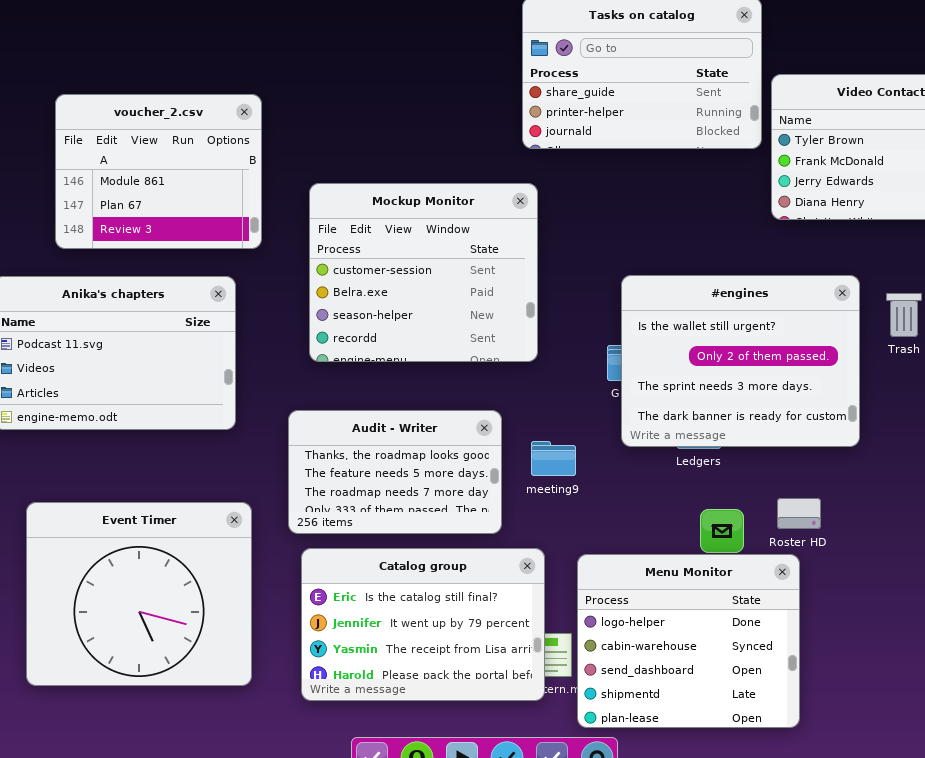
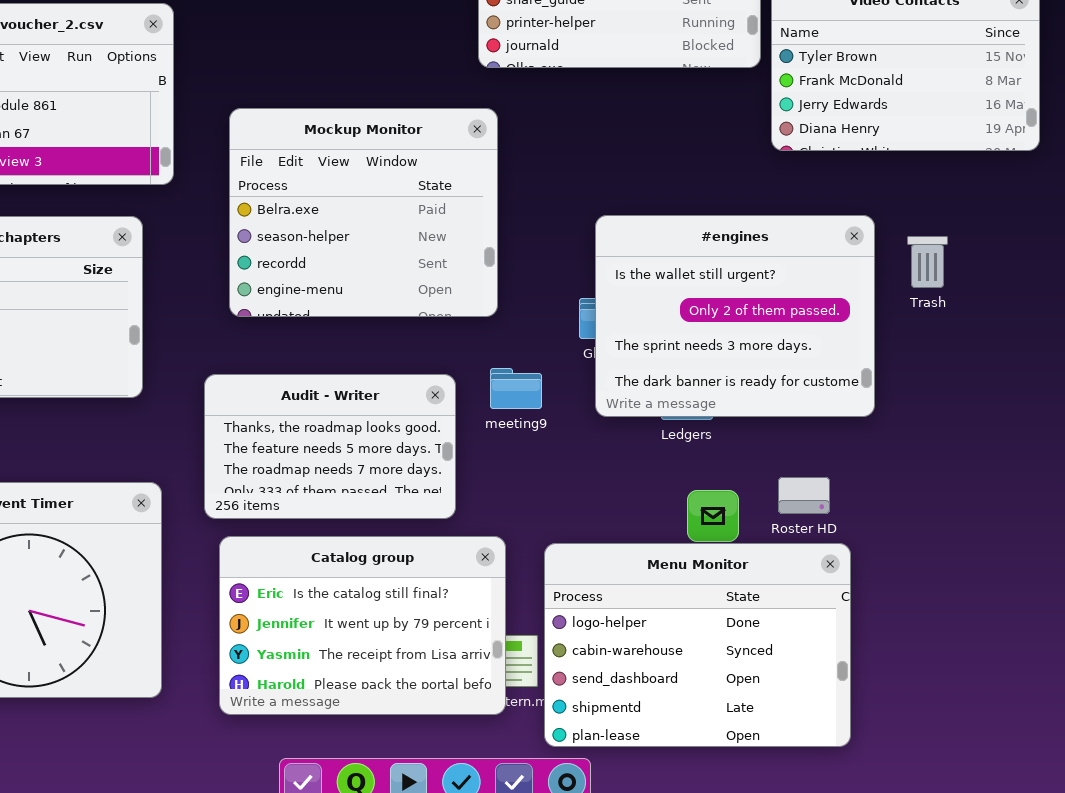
Mockup Monitor: [309,183,538,362] -> [229,108,498,317], scrolled down 1 row
meeting9: [531,441,576,476] -> [490,368,542,409], moved
Menu Monitor: [577,554,800,728] -> [544,543,851,747], resized

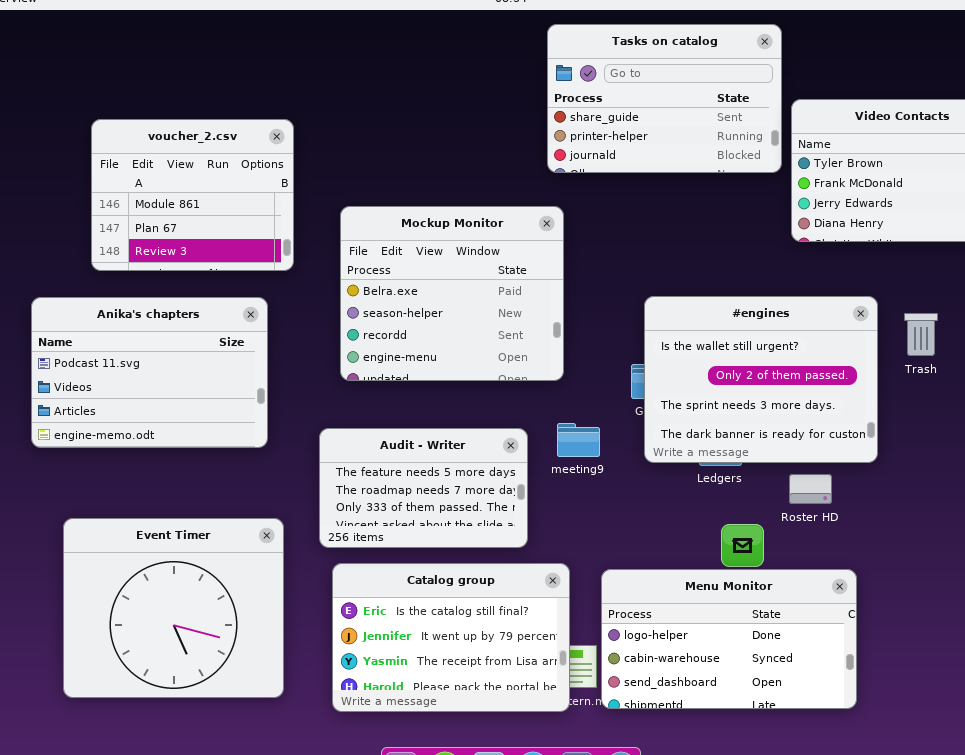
Audit - Writer: [204,374,456,519] -> [319,428,528,548], scrolled down 1 row
Roster HD: [778,477,830,514] -> [789,474,832,504], moved
Menu Monitor: [544,543,851,747] -> [601,569,857,709], resized

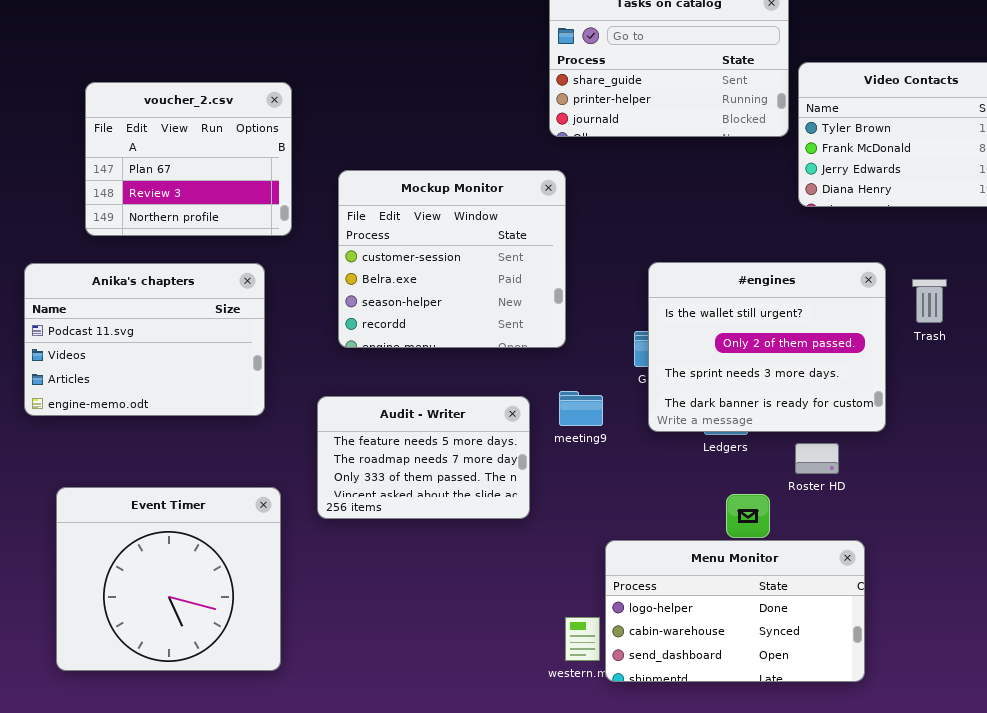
voucher_2.csv: [91,119,294,271] -> [85,82,292,236], scrolled down 1 row
Mockup Monitor: [340,206,564,381] -> [338,170,566,348], scrolled up 1 row
Catalog group: [332,563,570,712] -> none, closed

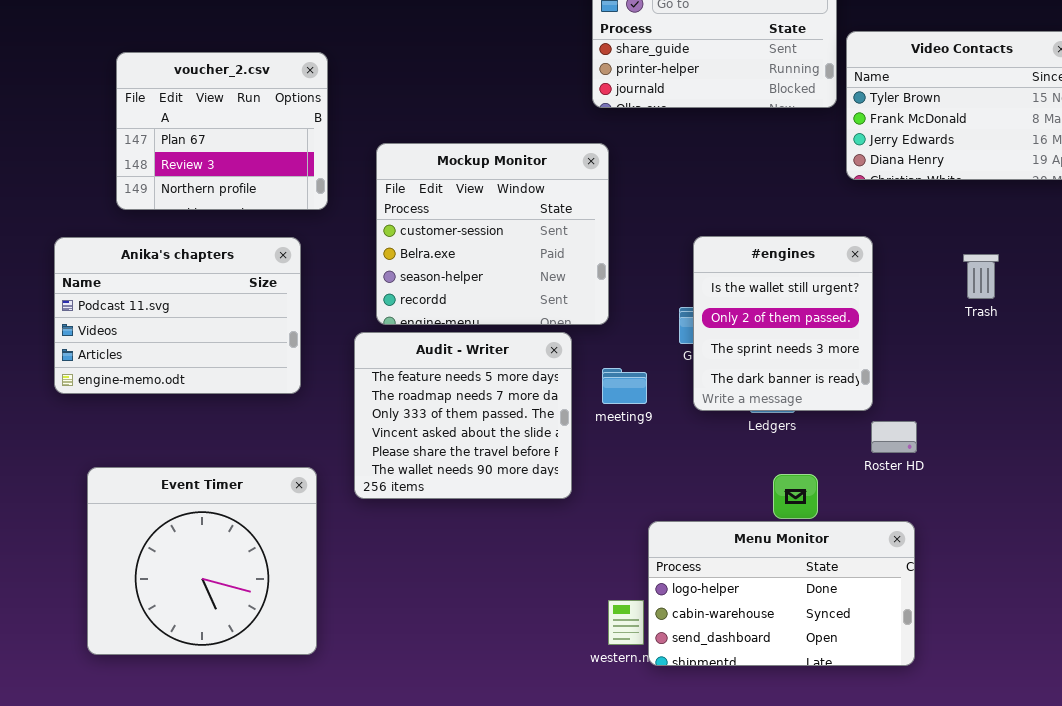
#engines: [648,262,886,432] -> [693,236,873,411], resized
Audit - Writer: [317,396,530,519] -> [354,332,572,499], resized
Roster HD: [795,443,839,474] -> [871,421,917,453], moved

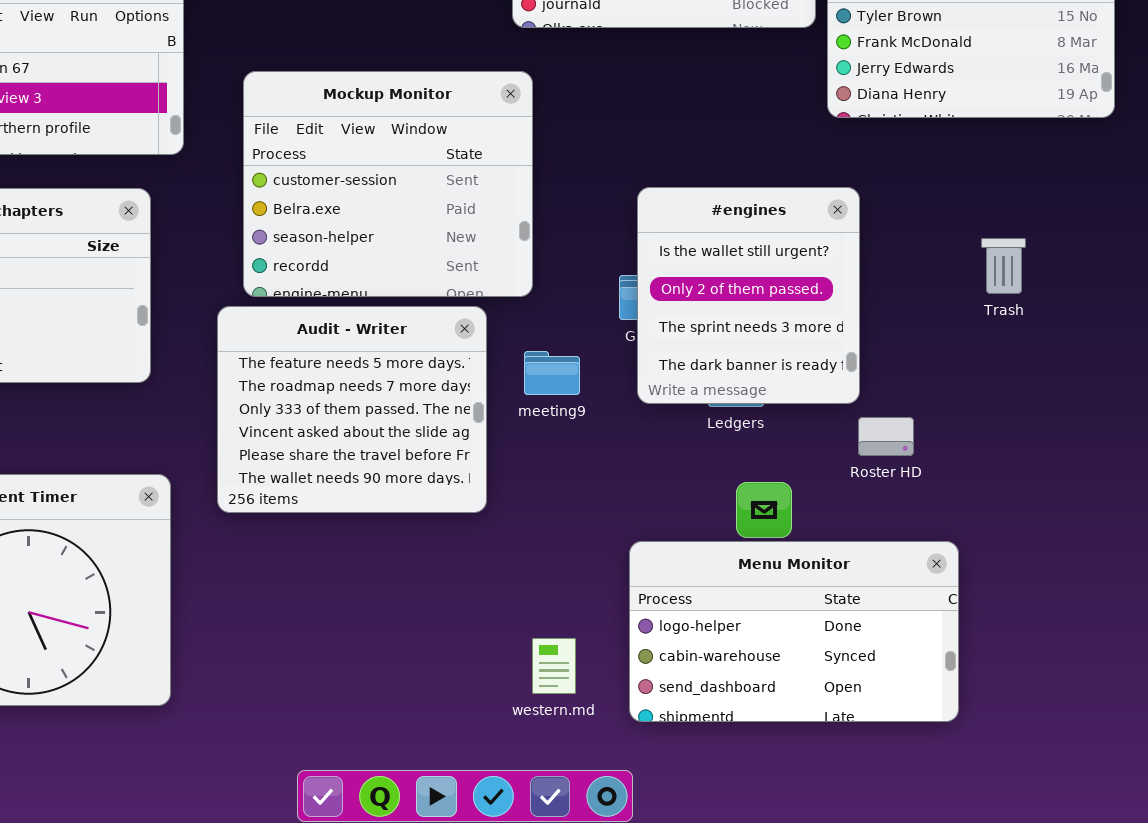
Trash: [963,254,999,299] -> [981,238,1026,294], moved
Menu Monitor: [648,521,915,666] -> [629,541,959,722], moved

